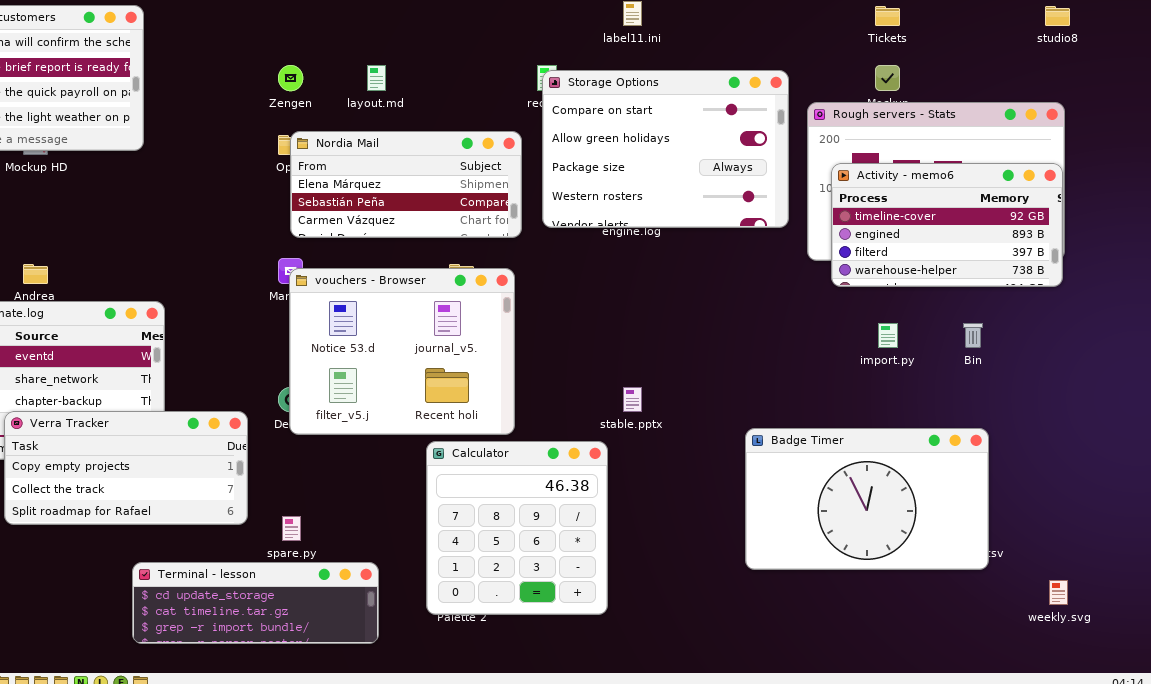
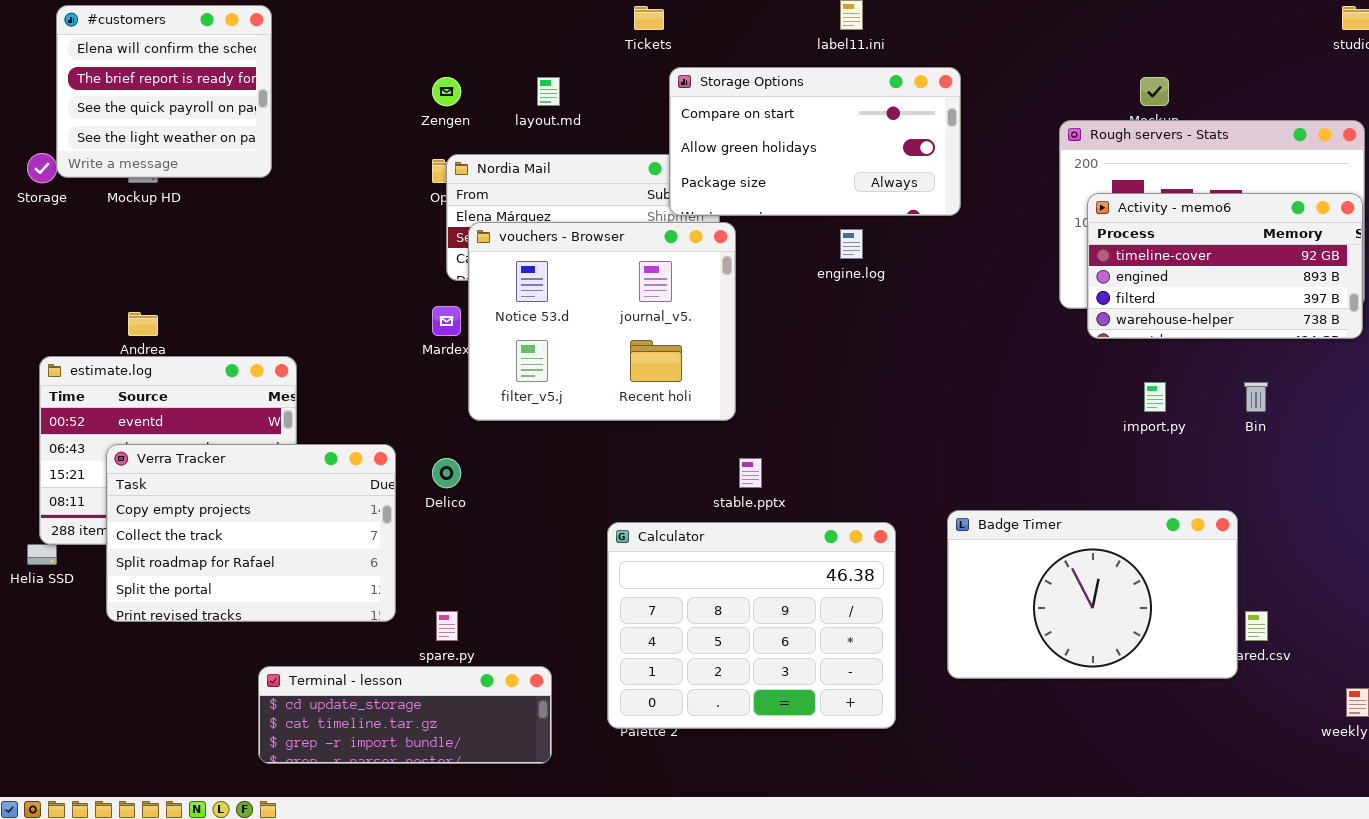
Tickets: [875,6,900,26] -> [634,6,664,30], moved
Storage Options: [542,70,789,228] -> [669,67,961,216], moved, resized
vouchers - Browser: [289,268,515,435] -> [468,222,736,421], moved
stable.pptx: [623,387,642,412] -> [739,458,762,488], moved
Verra Tracker: [4,411,248,525] -> [106,444,396,622], resized
Badge Timer: [745,428,989,570] -> [947,510,1238,679], moved
Calculator: [426,441,608,615] -> [607,522,896,729], resized

